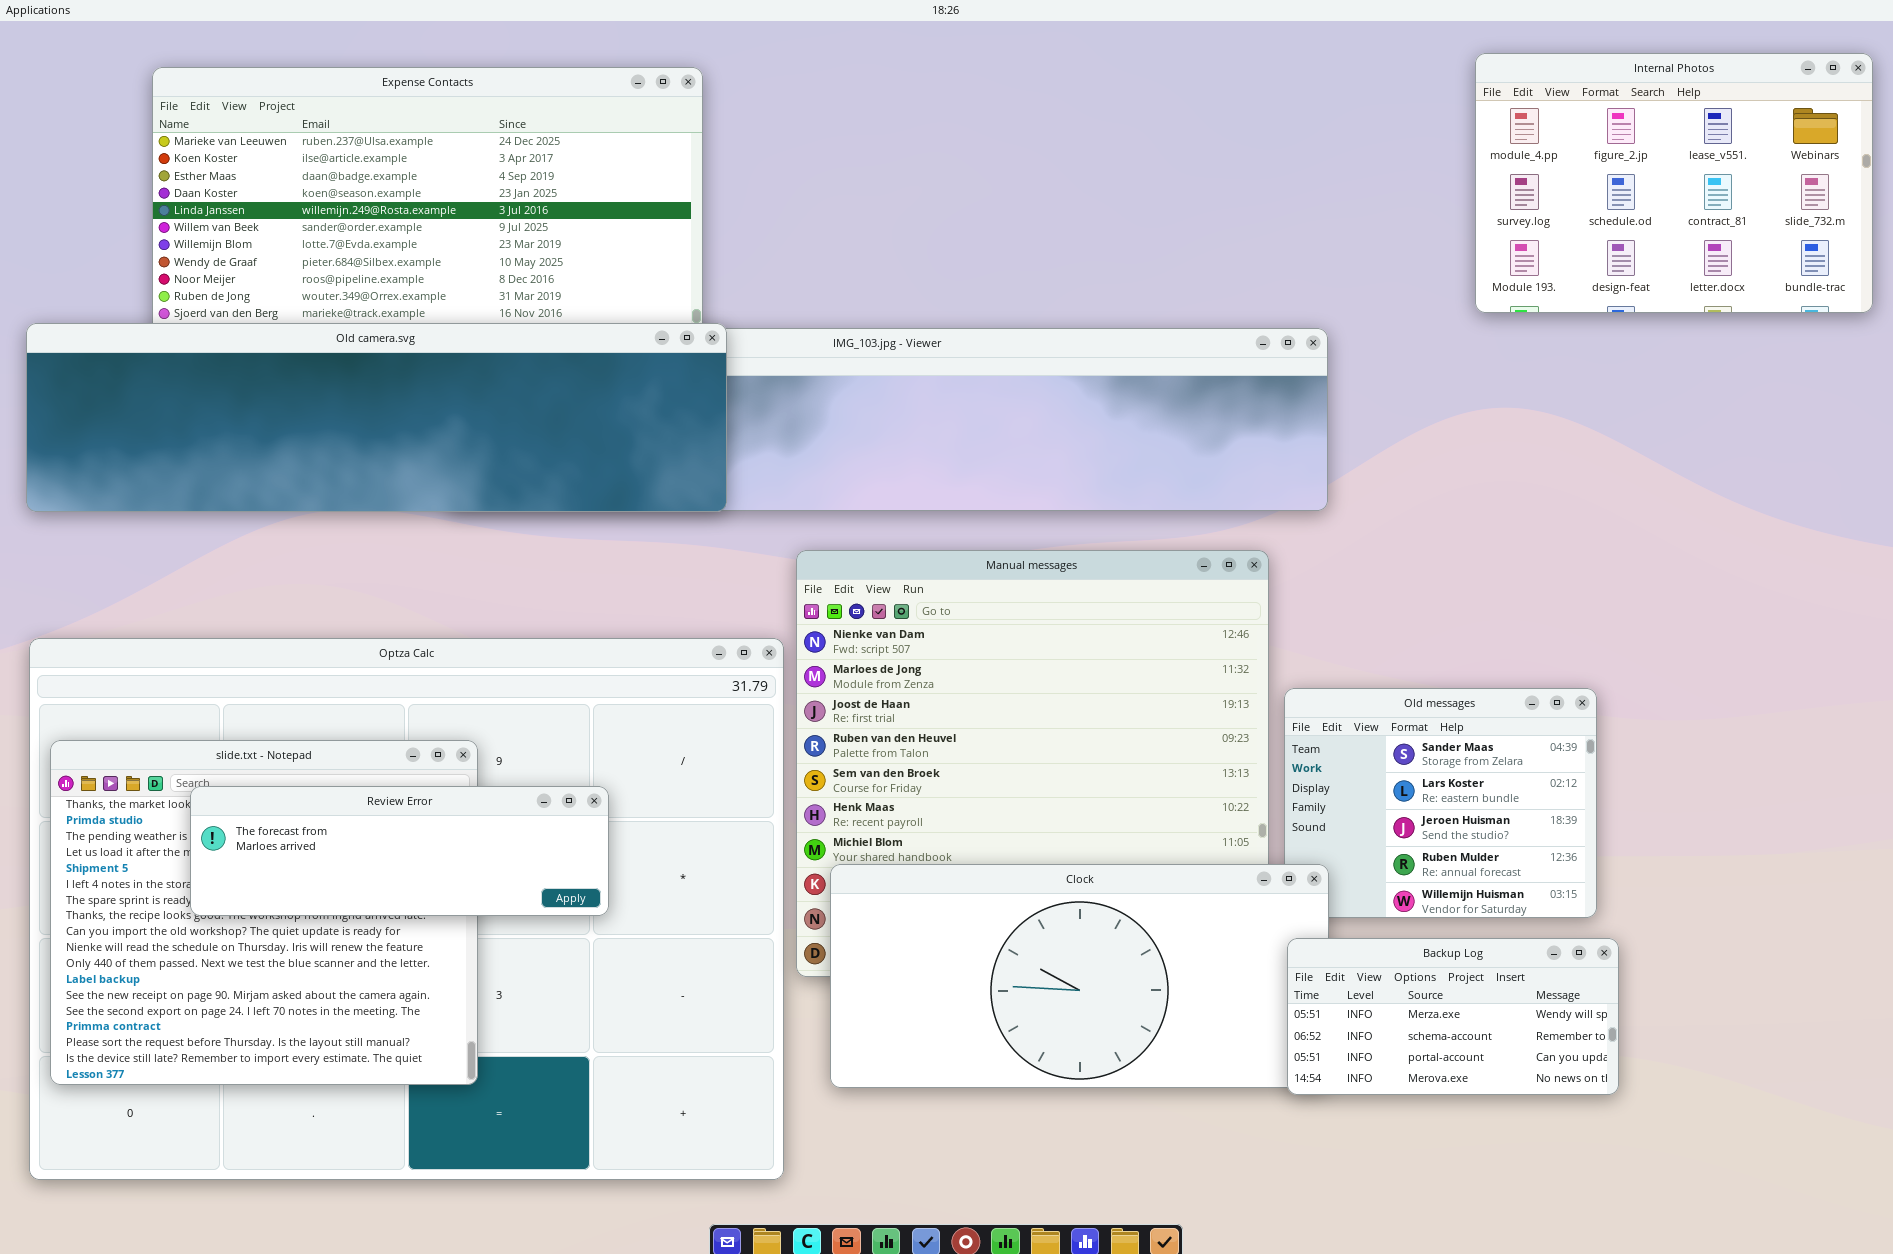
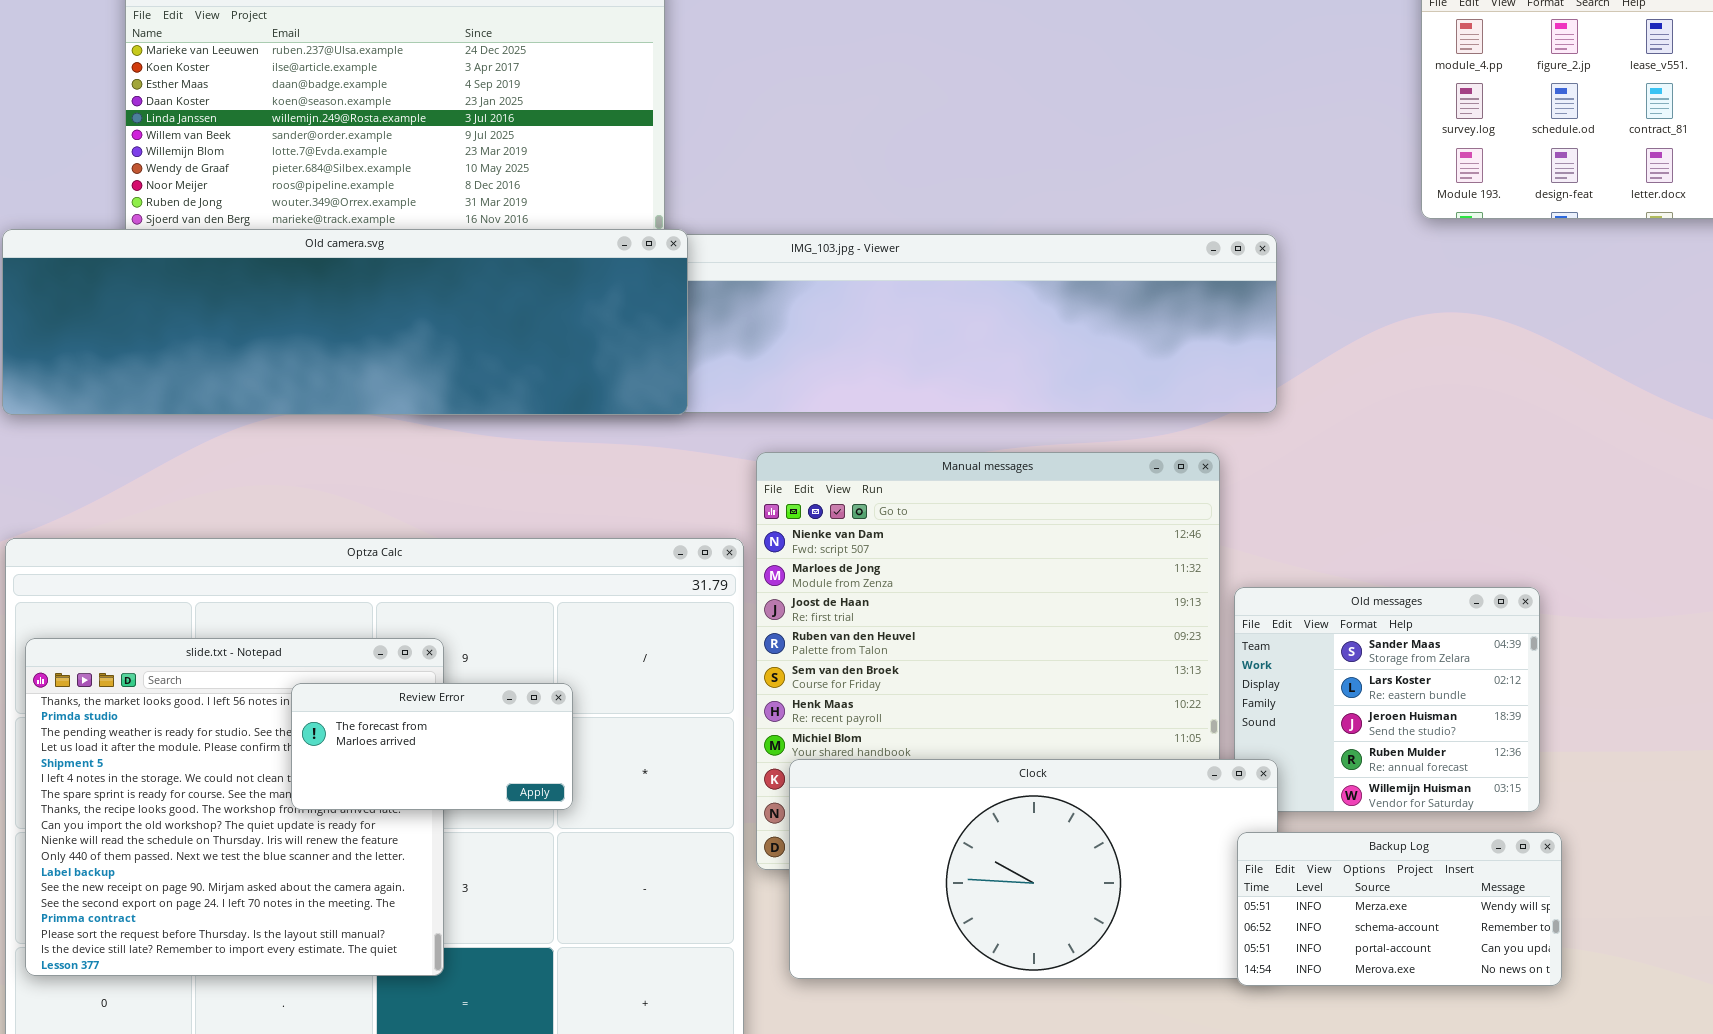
Review Error: [190,786,609,916] -> [291,683,573,810], resized

